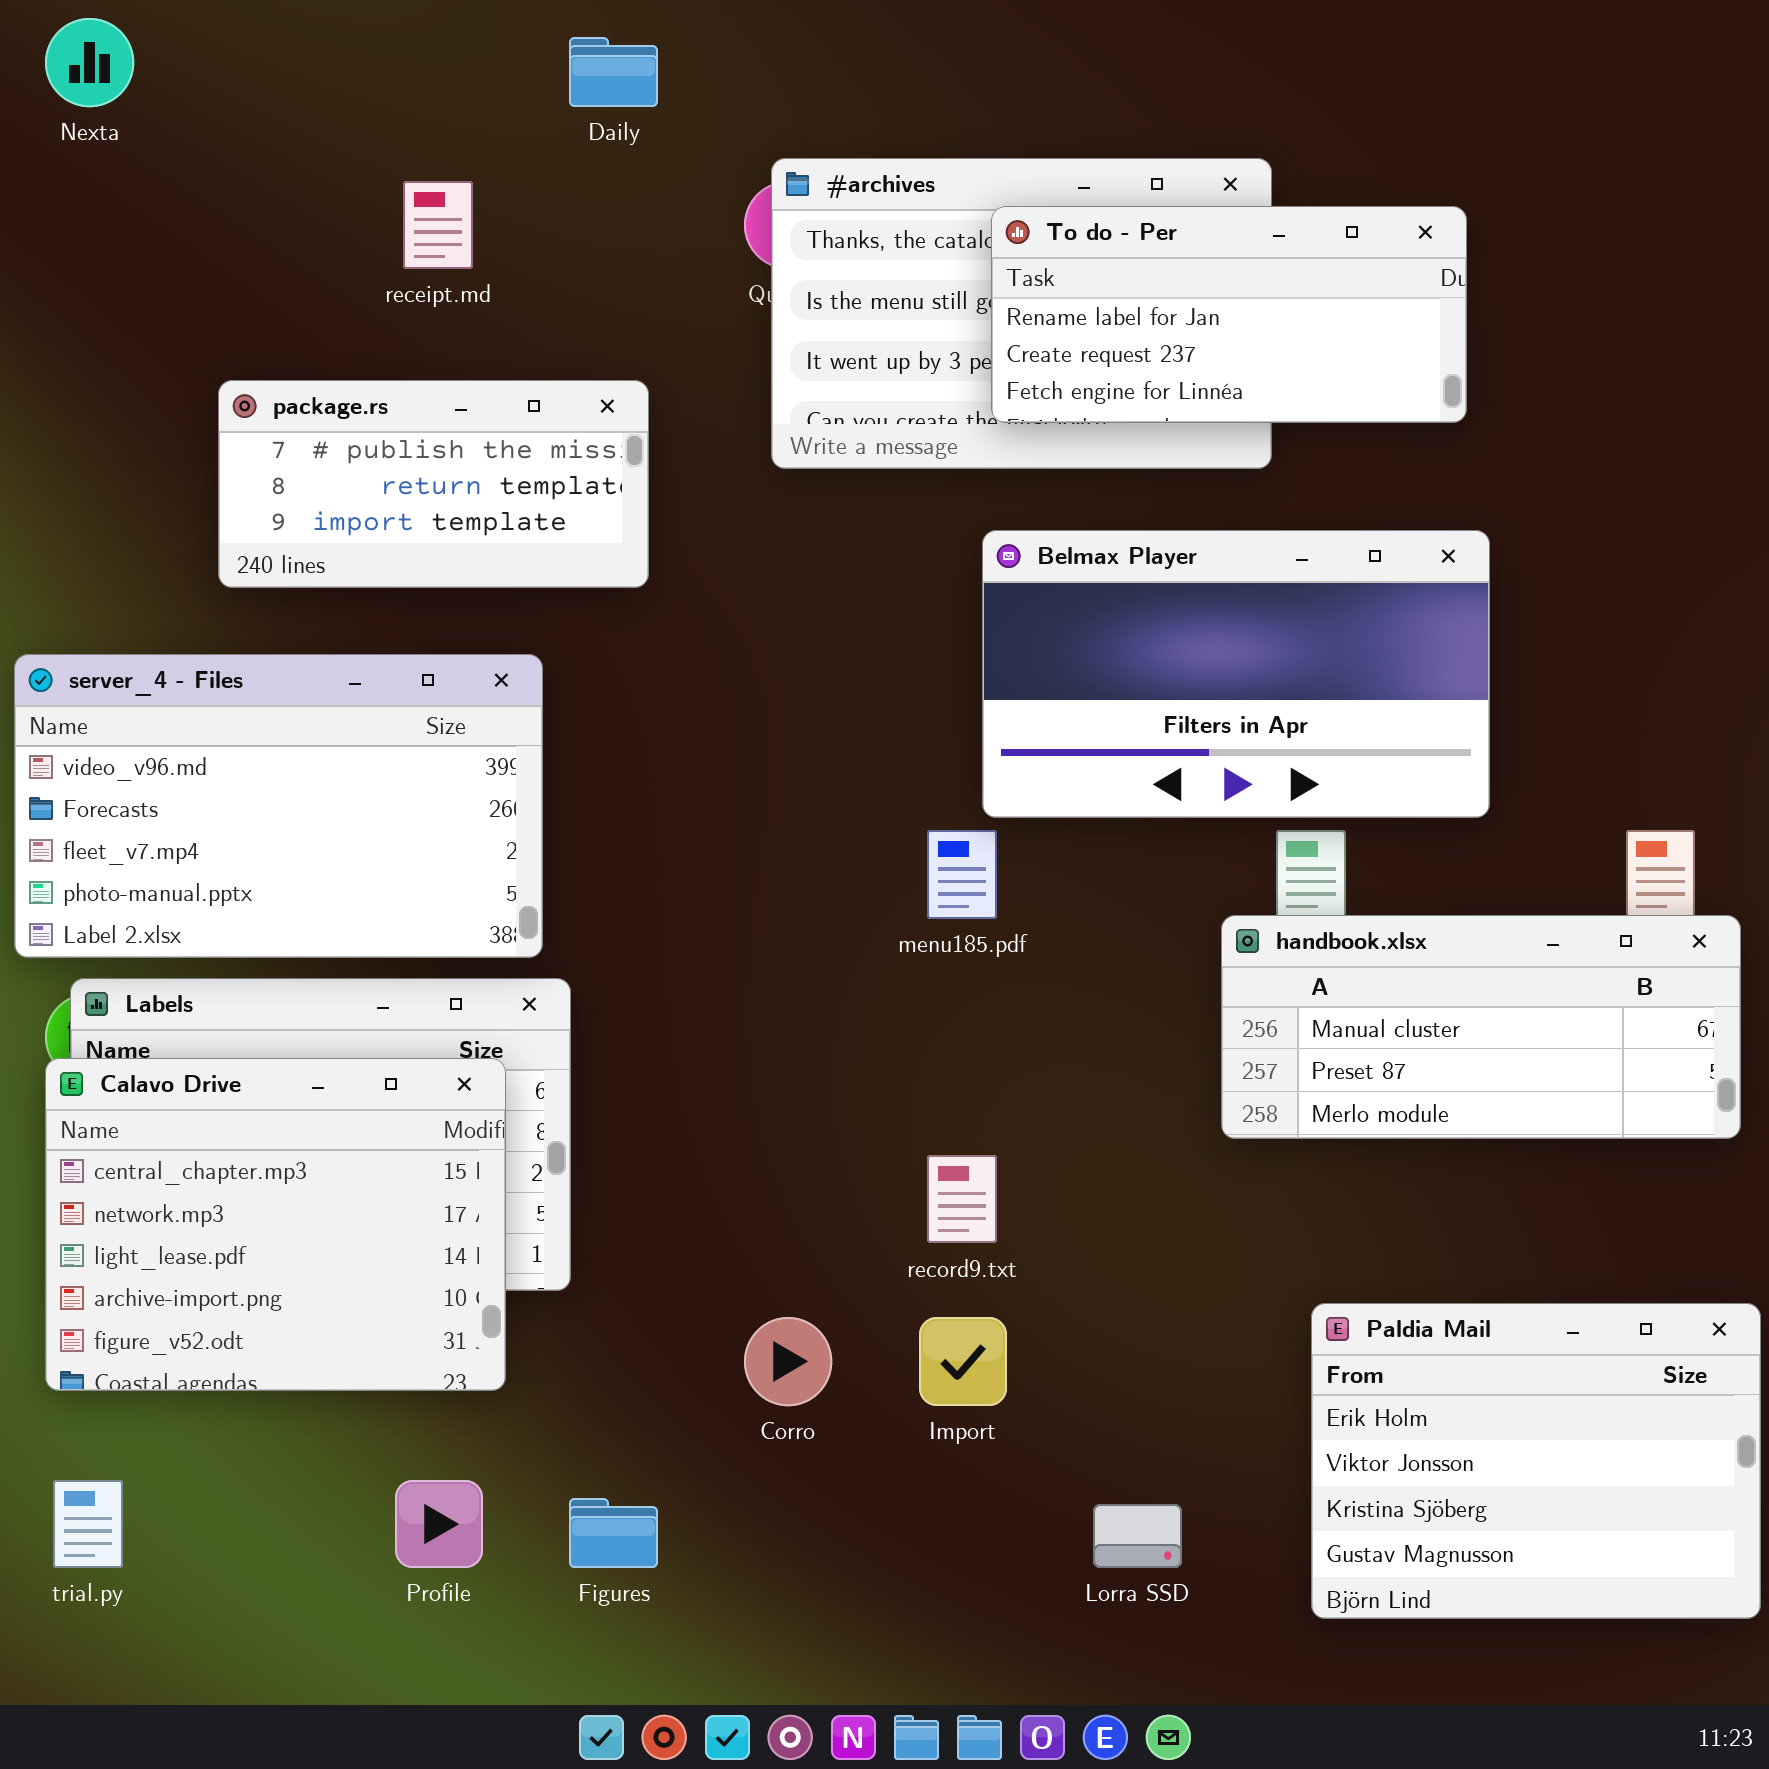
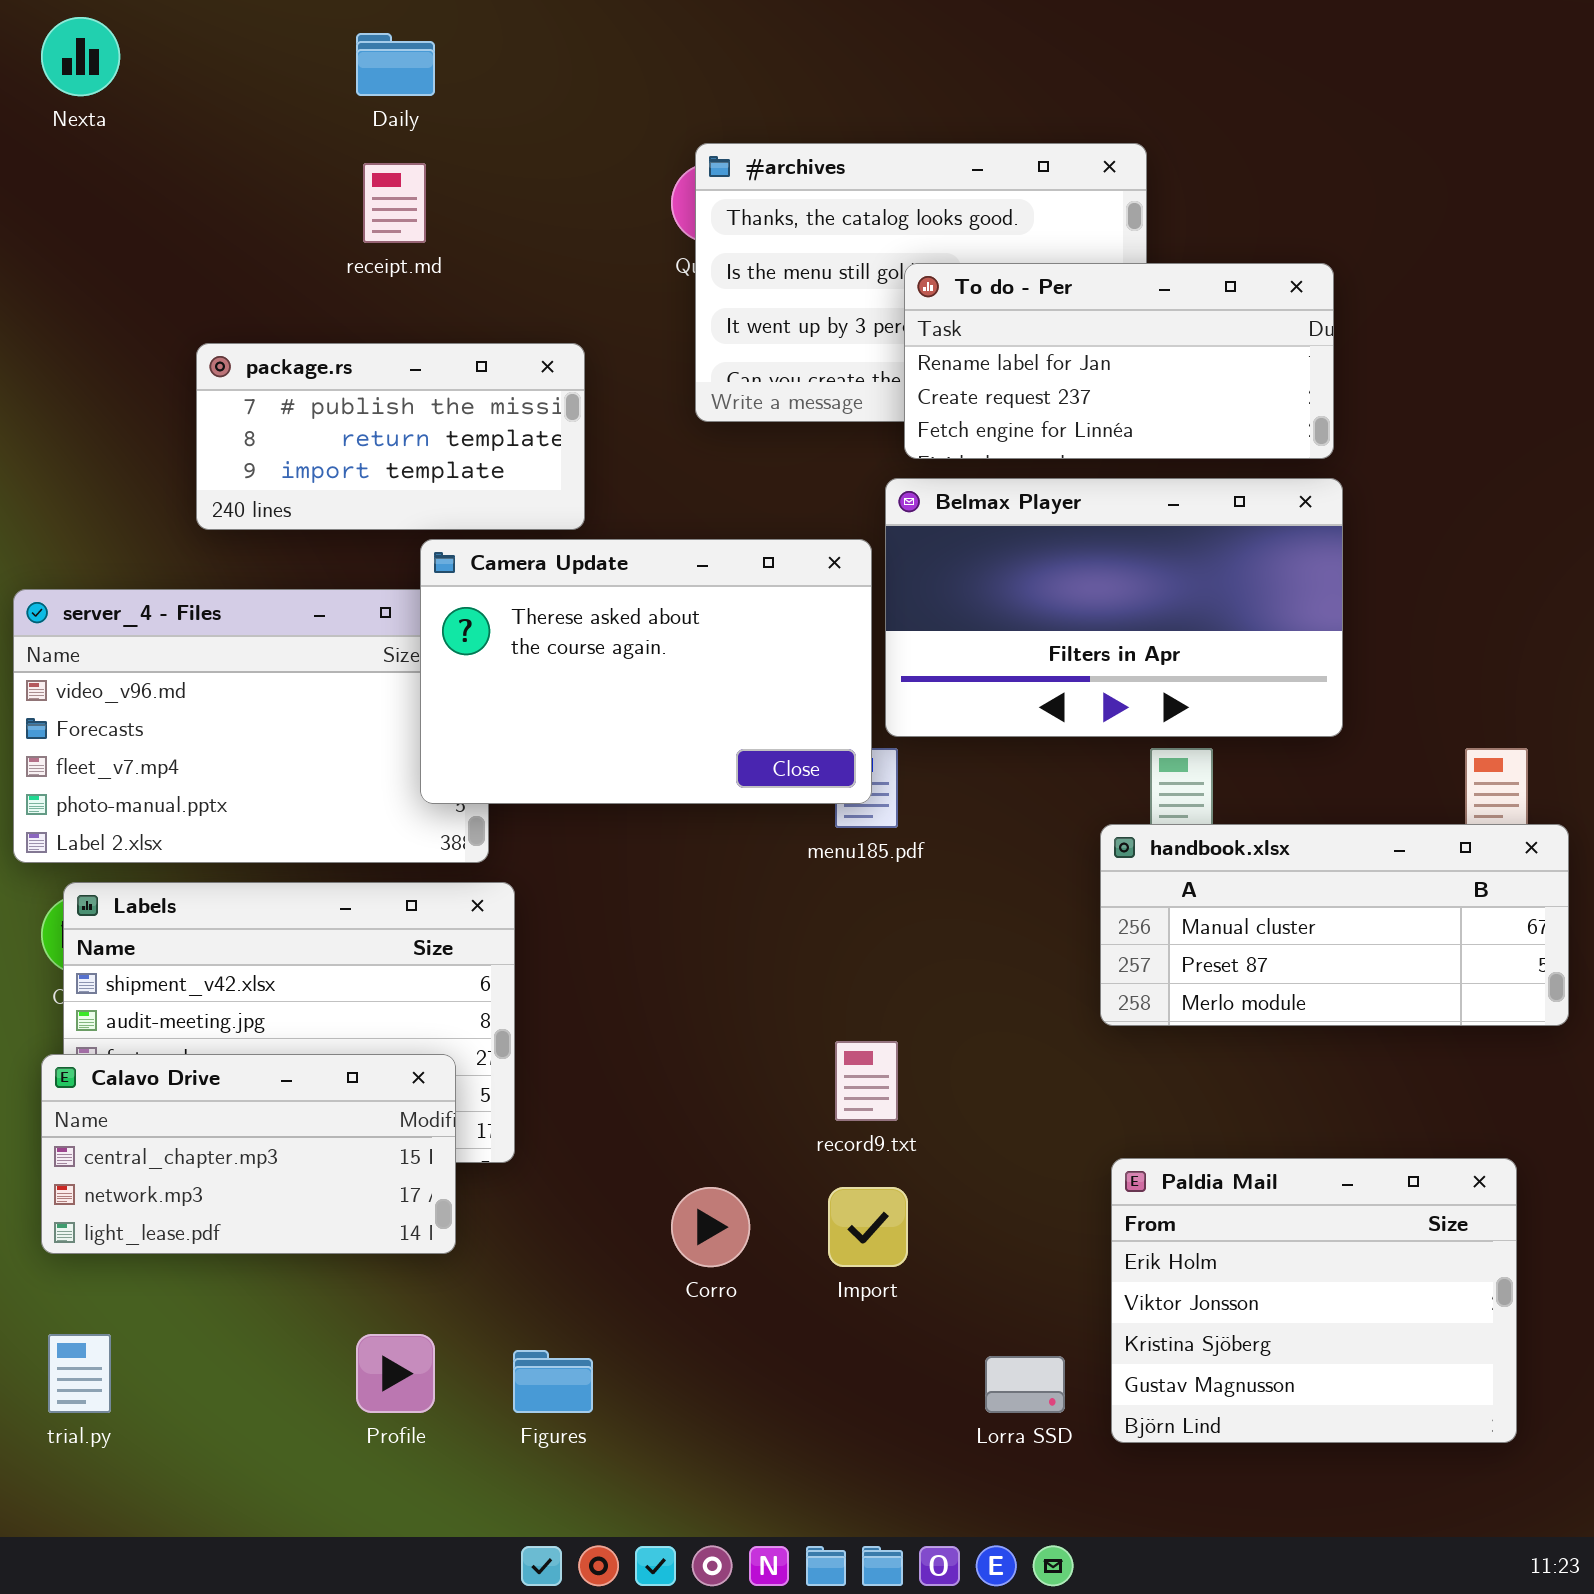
Daily: [569,37,658,107] -> [356,33,435,96], moved
To do - Per: [991,206,1467,423] -> [904,263,1334,459], moved
Camera Update: none -> [420,539,872,804], opened
Calavo Drive: [45,1058,506,1391] -> [41,1054,456,1254], resized
Paldia Mail: [1311,1303,1761,1619] -> [1111,1158,1517,1443], moved

